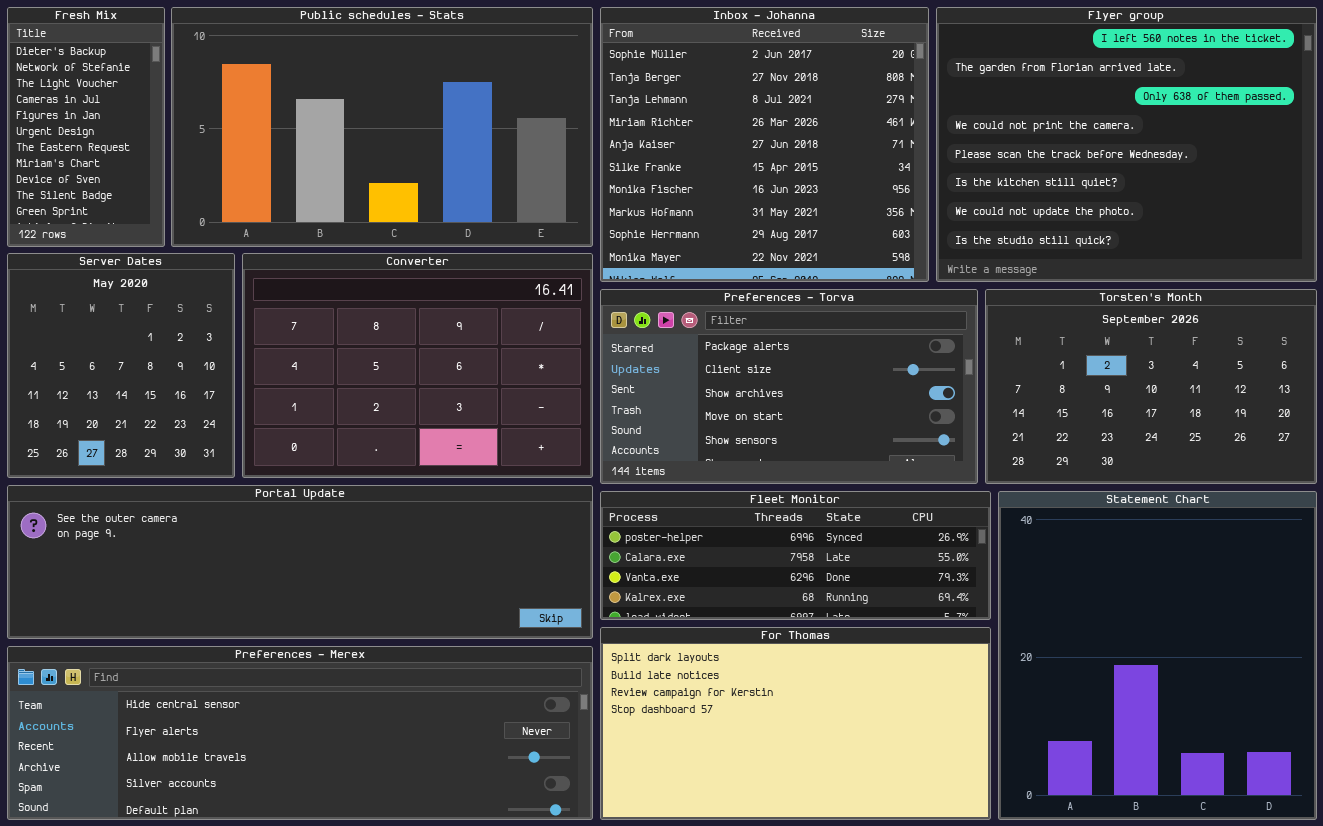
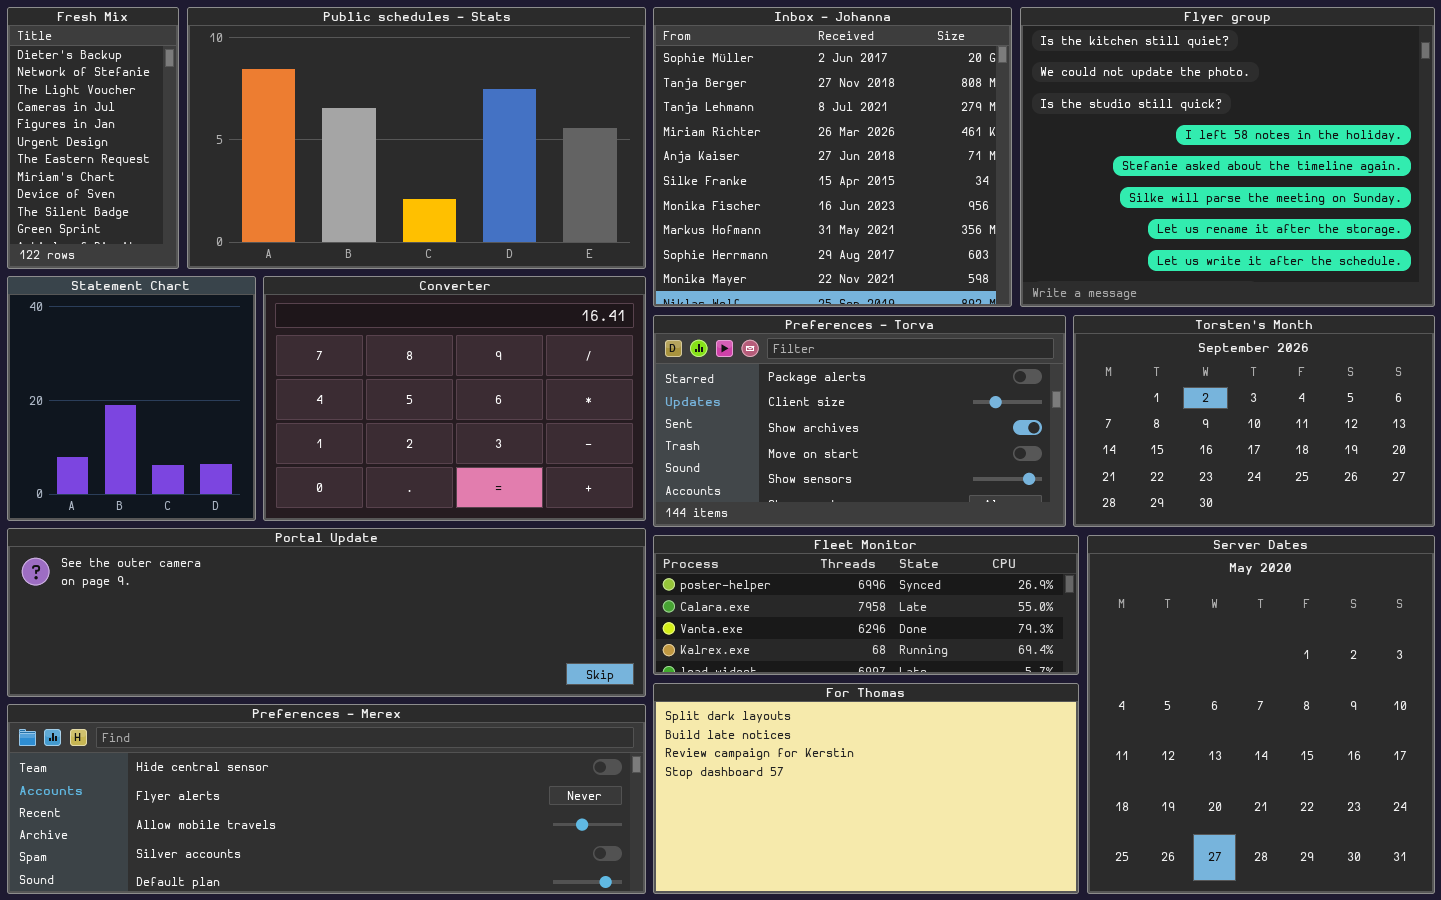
Flyer group: [936,7,1317,282] -> [1020,7,1435,307], scrolled down 5 rows
Server Dates: [7,253,235,478] -> [1087,535,1435,894], moved, resized
Statement Chart: [998,491,1317,820] -> [7,276,256,521], moved, resized

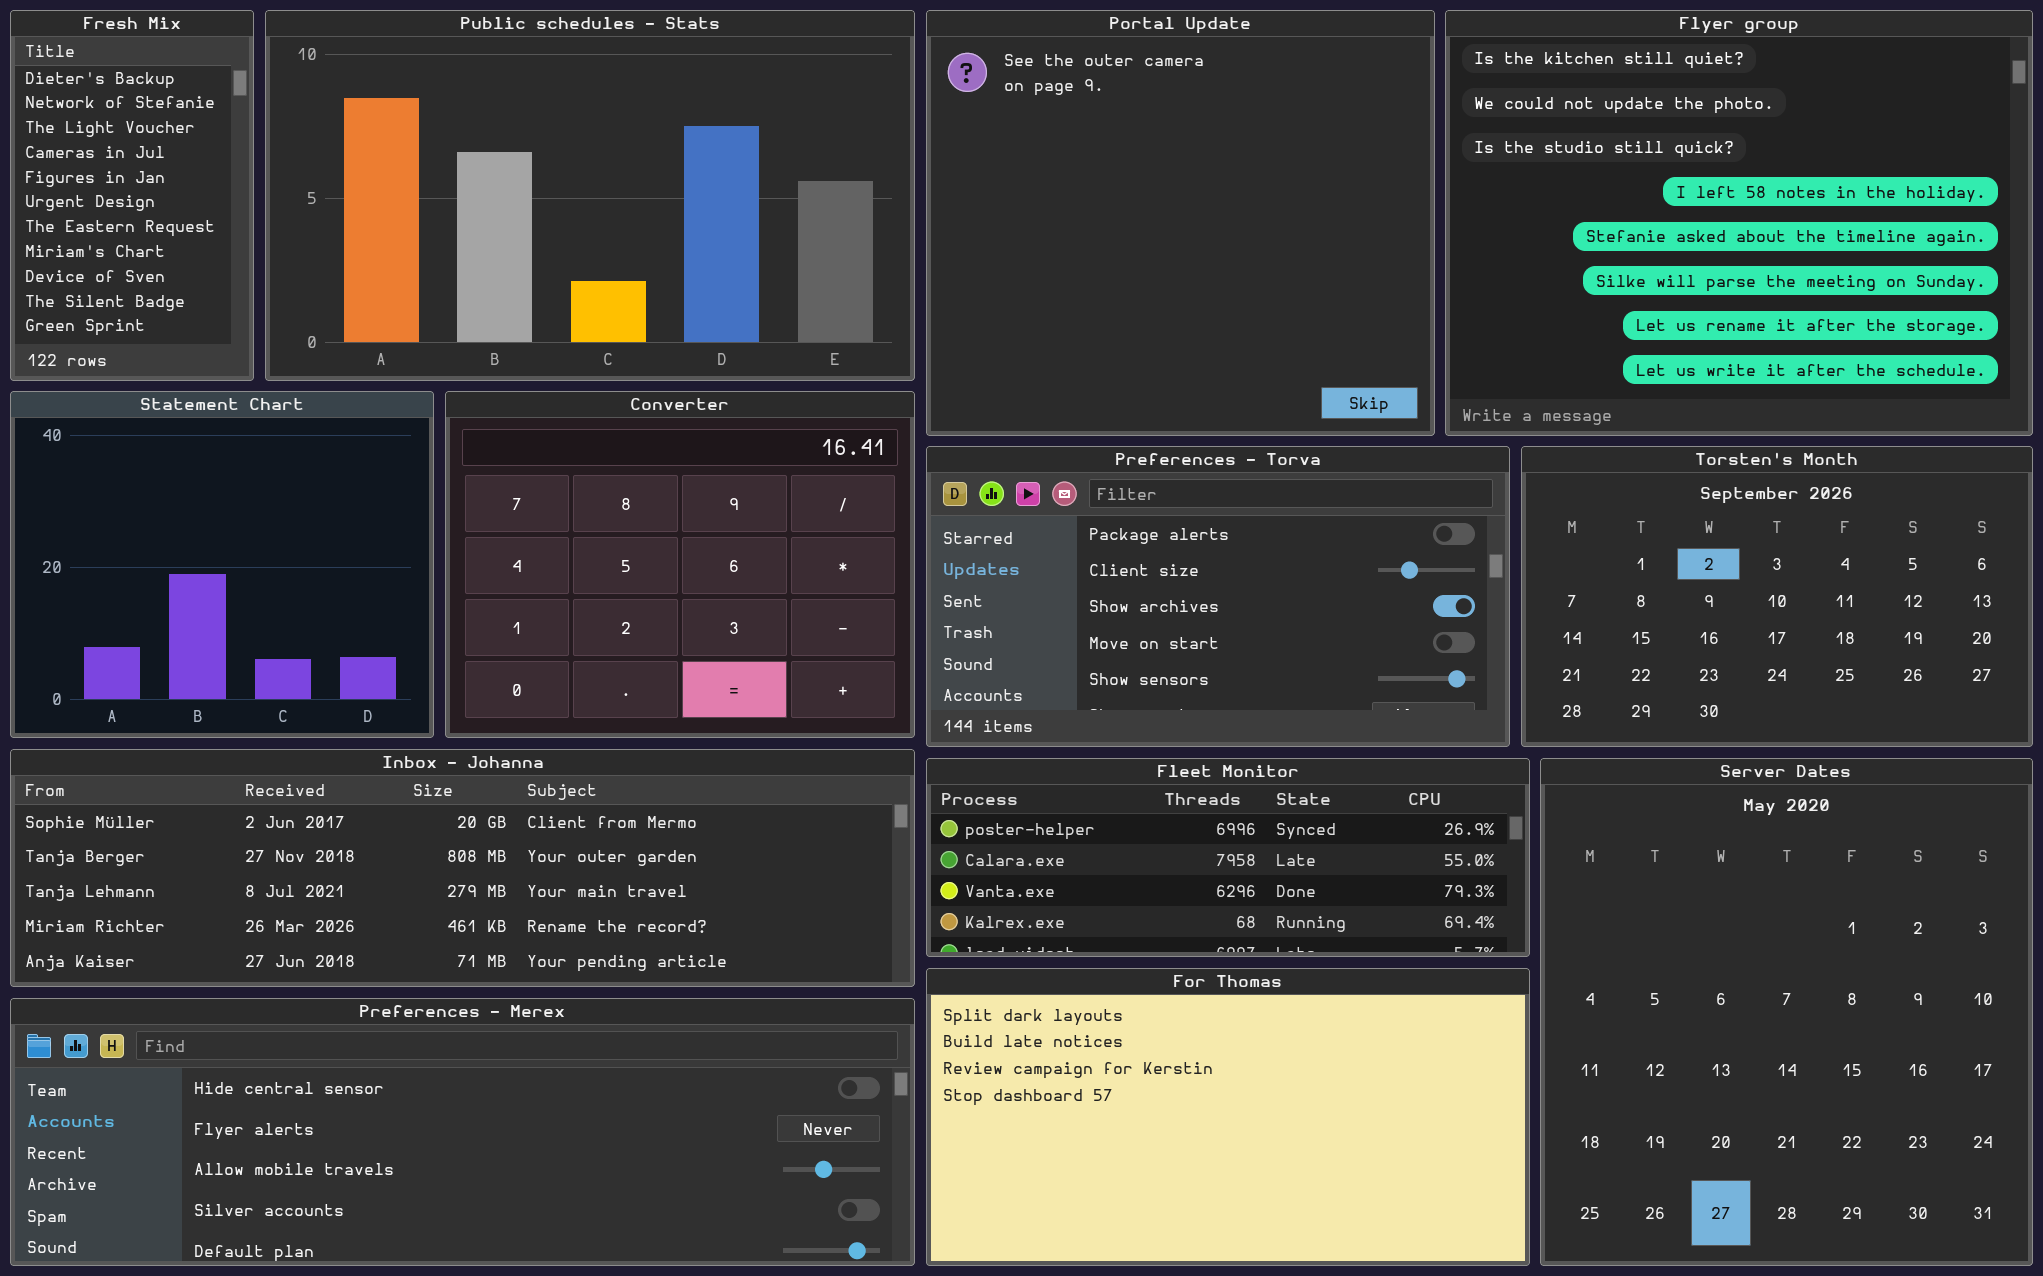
Inbox - Johanna: [653,7,1012,307] -> [10,749,915,987], moved, resized
Statement Chart: [7,276,256,521] -> [10,391,434,738], resized
Converter: [263,276,646,521] -> [445,391,915,738], resized
Portal Update: [7,528,646,697] -> [926,10,1435,436], moved, resized

